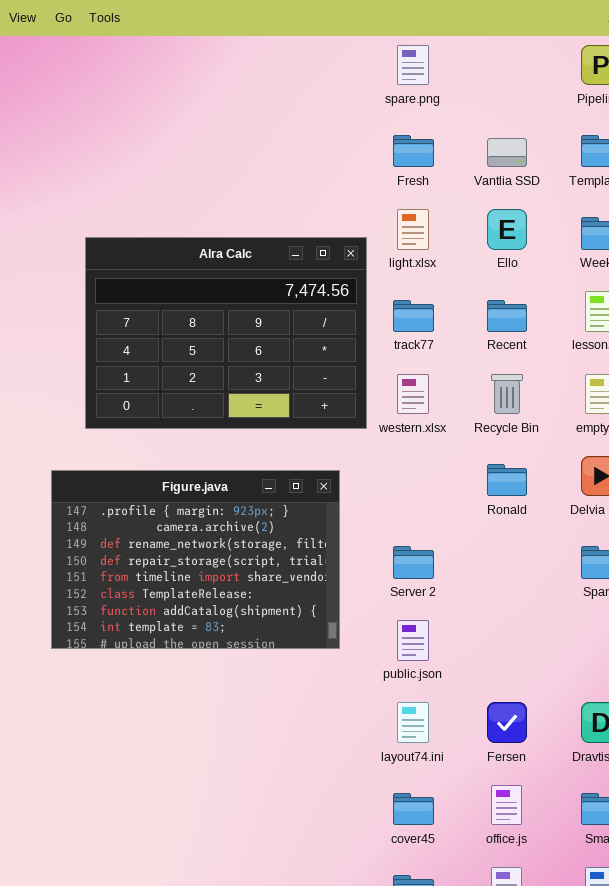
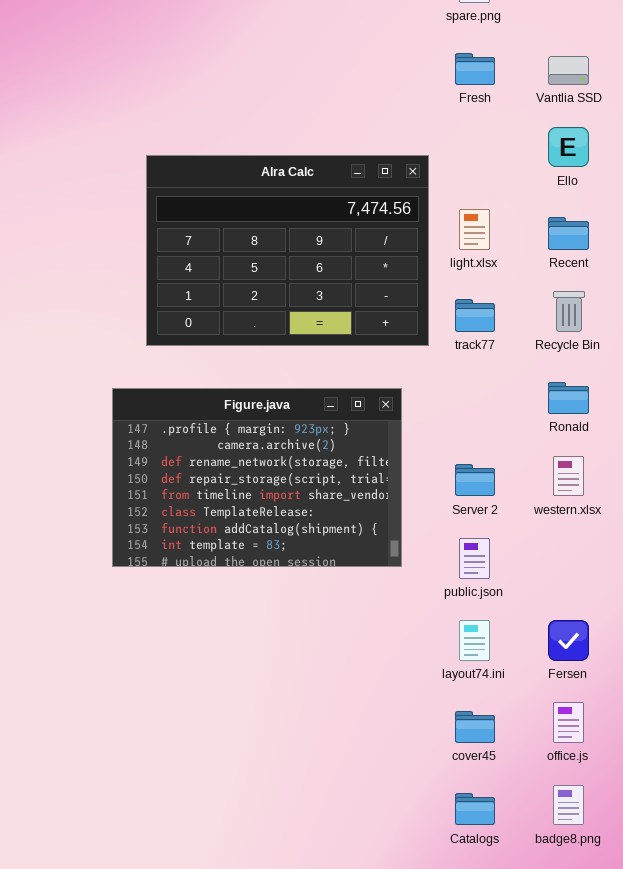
light.xlsx: [397,209,429,250] -> [459,209,490,250], moved
track77: [393,300,434,332] -> [455,299,495,332], moved
western.xlsx: [397,374,429,414] -> [553,456,584,496], moved

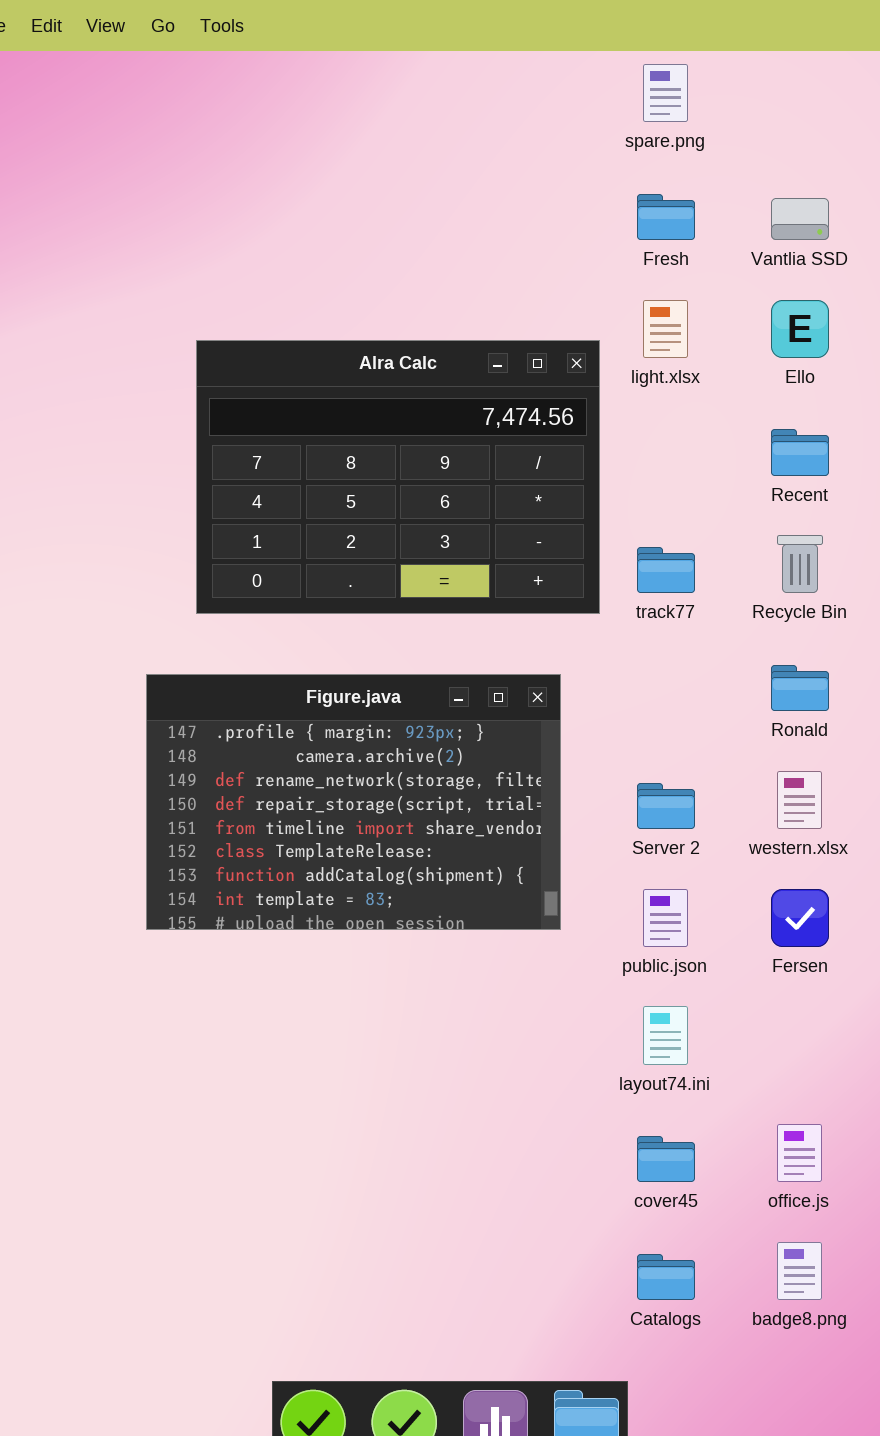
light.xlsx: [459,209,490,250] -> [643,300,688,358], moved
Fersen: [548,620,589,661] -> [771,889,829,947], moved

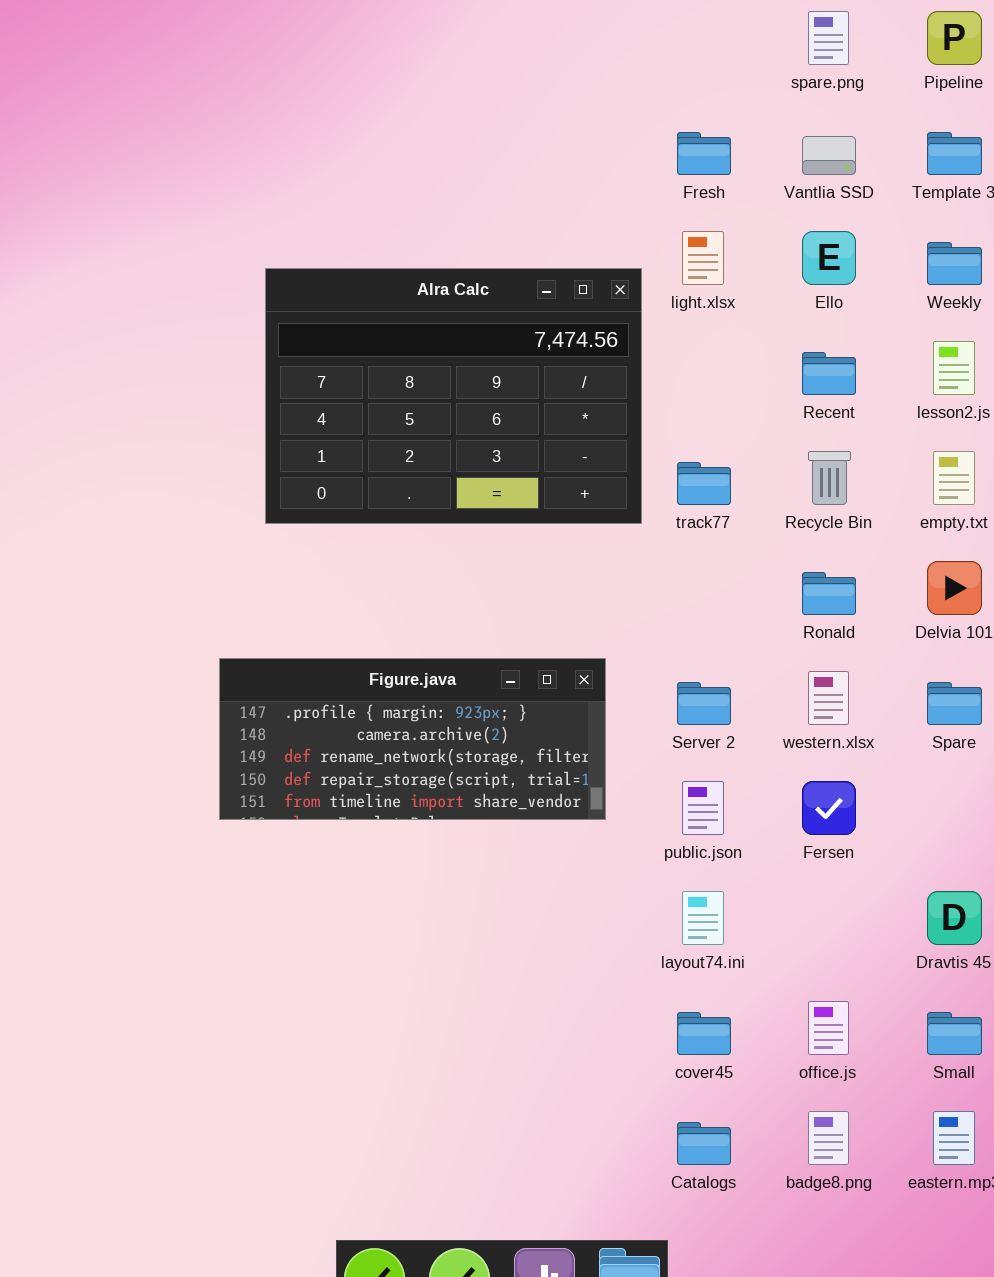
spare.png: [643,64,688,122] -> [808,11,849,65], moved
Figure.java: [146,674,561,930] -> [219,658,606,820], resized

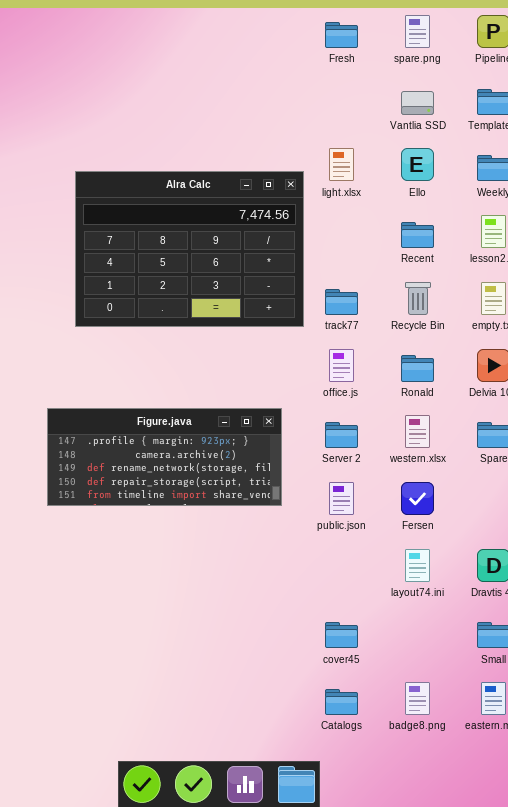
Fresh: [677,132,731,175] -> [325,22,358,48], moved
layout74.ini: [682,891,724,945] -> [405,549,430,582], moved
office.js: [808,1001,849,1055] -> [329,349,354,382], moved

